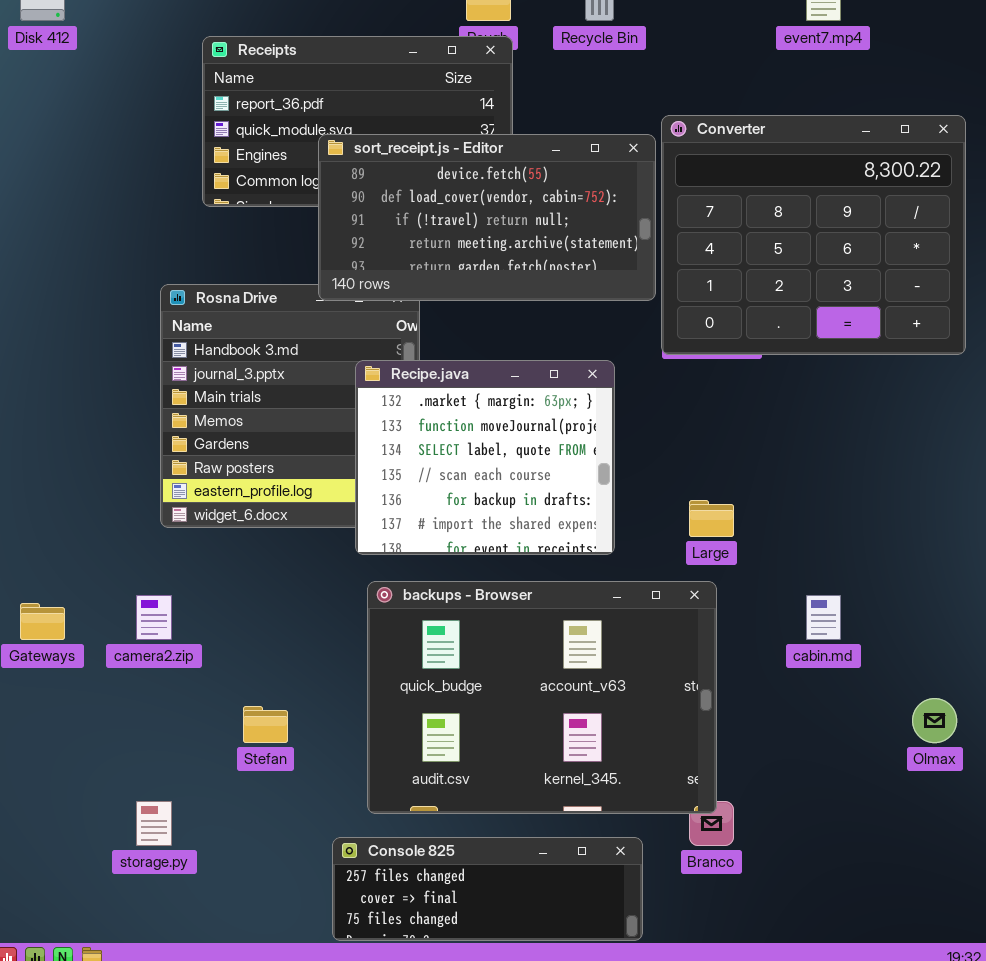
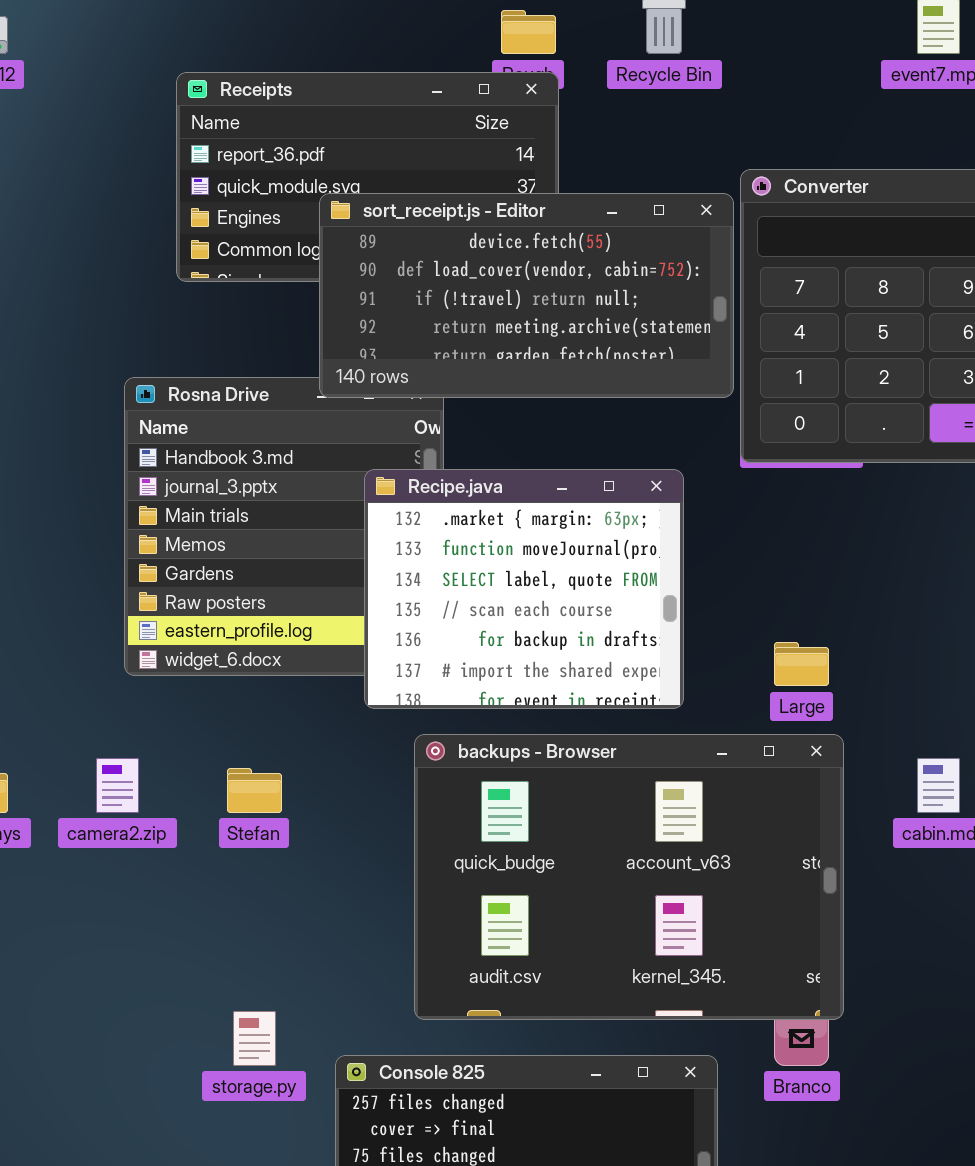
backups - Browser: [367,581,717,814] -> [414,734,844,1020], moved
Stefan: [243,706,288,743] -> [227,768,282,813], moved
storage.py: [136,801,172,846] -> [233,1011,276,1066], moved

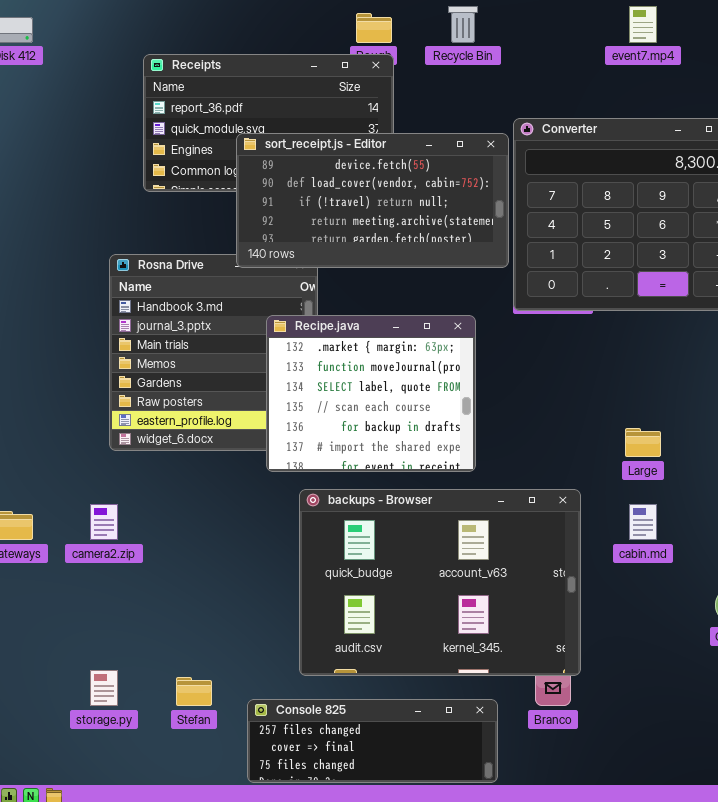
Large: [774,642,829,686] -> [625,428,661,457], moved
Stefan: [227,768,282,813] -> [176,677,212,706], moved
storage.py: [233,1011,276,1066] -> [90,670,118,706], moved

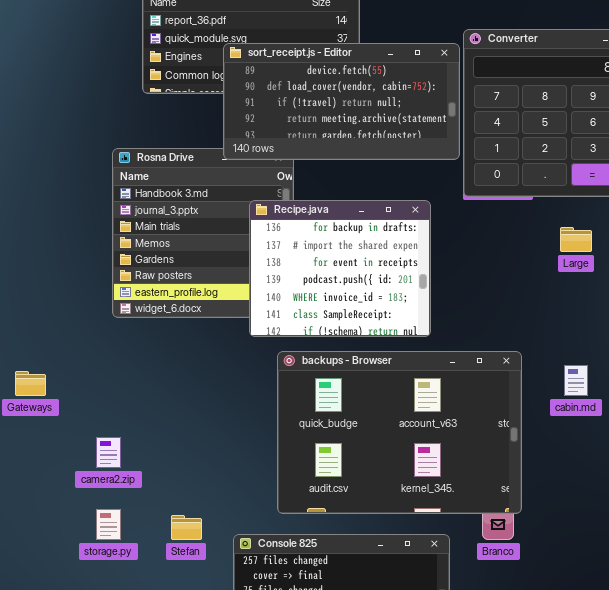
Recipe.java: [266,315,476,472] -> [249,200,431,337], scrolled down 4 rows
Large: [625,428,661,457] -> [560,227,592,252], moved
camera2.zip: [90,504,118,540] -> [96,437,121,468], moved

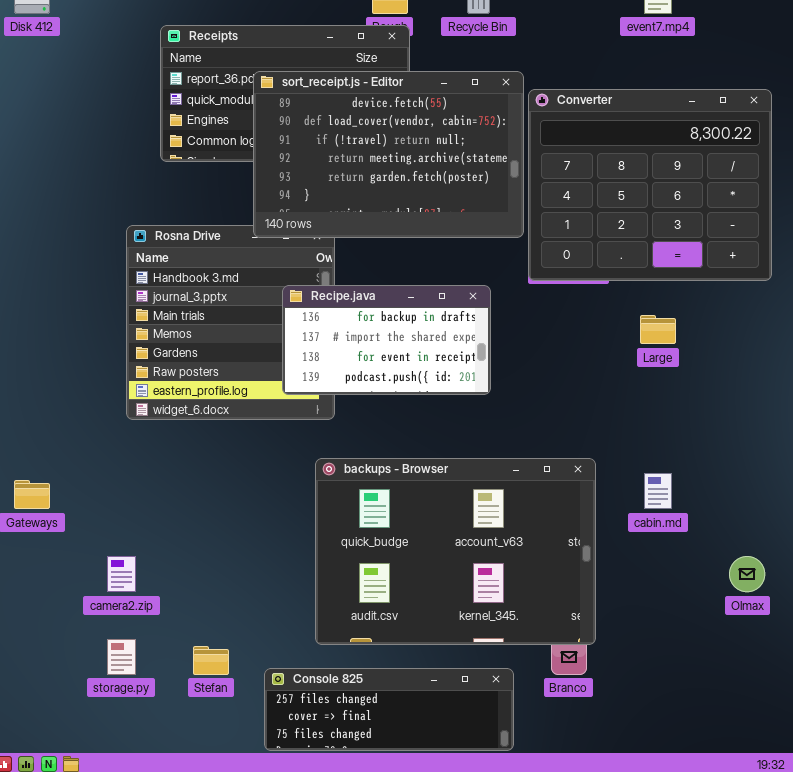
sort_receipt.js - Editor: [223,43,460,160] -> [253,71,524,238], resized
Recipe.java: [249,200,431,337] -> [282,285,491,395], resized

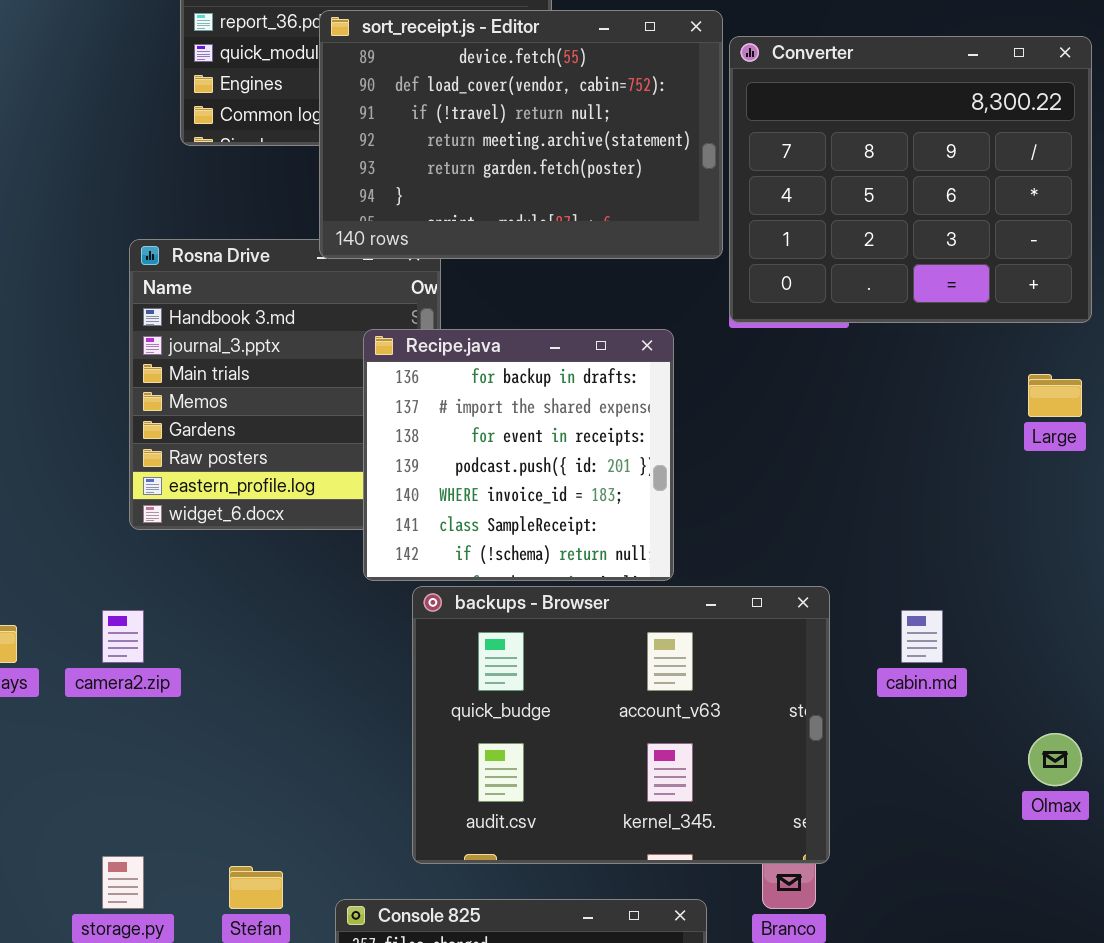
Recipe.java: [282,285,491,395] -> [363,329,674,581], resized
Large: [640,315,676,344] -> [1028,374,1082,417], moved
camera2.zip: [107,556,136,592] -> [102,610,144,663], moved

